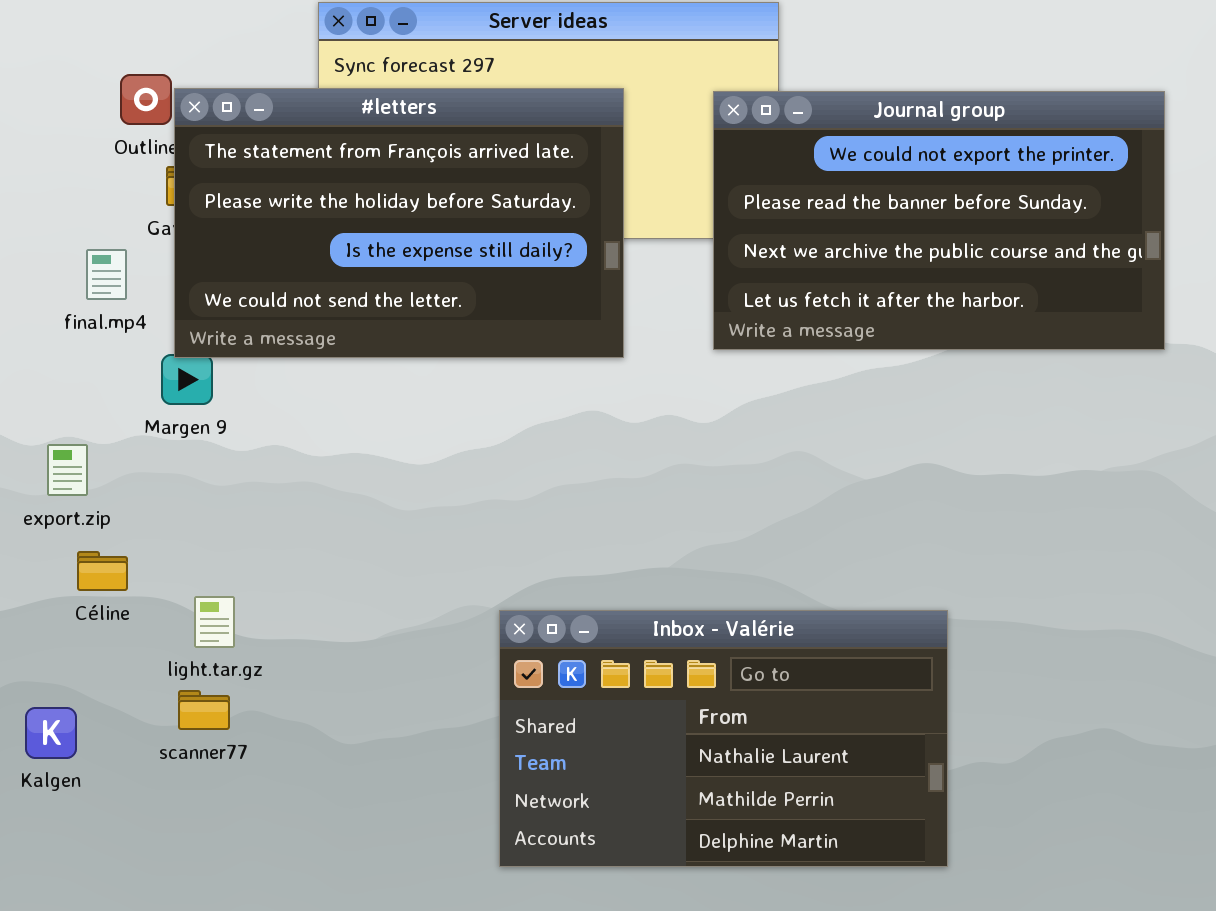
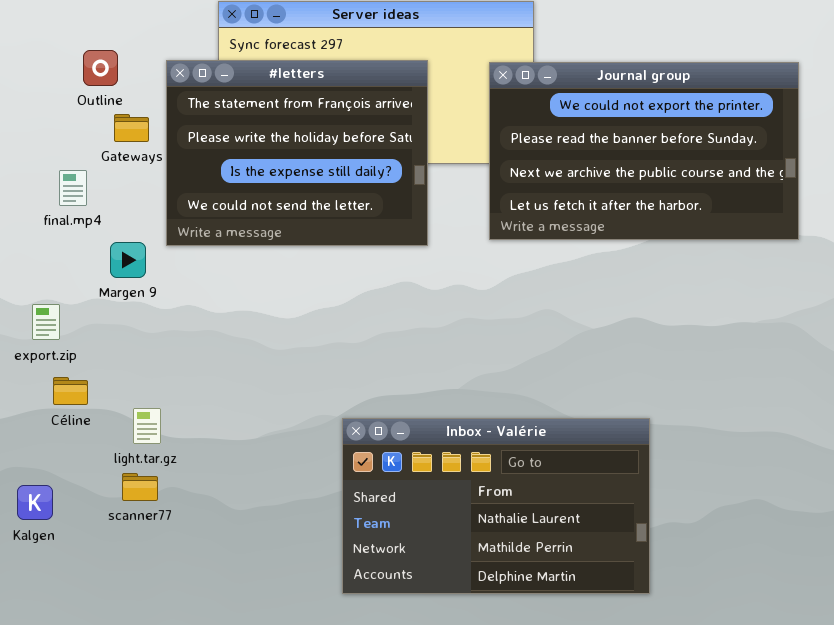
#letters: [174,88,624,358] -> [166,60,428,246], resized

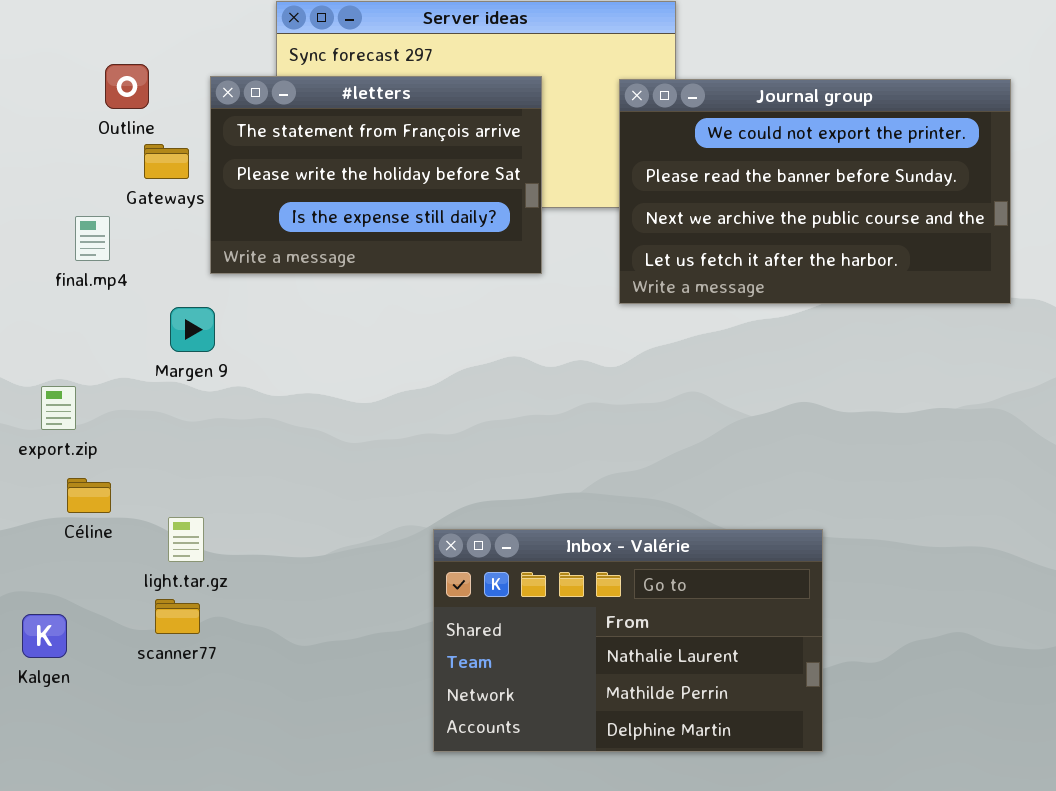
#letters: [166,60,428,246] -> [210,76,542,274], resized
Margen 9: [110,242,146,278] -> [170,307,215,352], moved

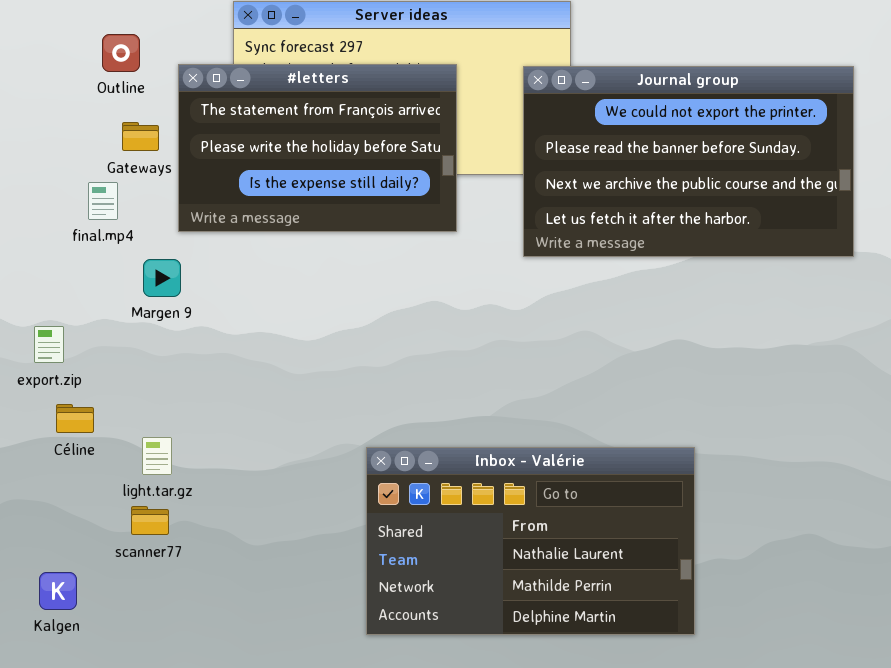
Outline: [105,64,149,109] -> [102,34,140,72], moved
final.mp4: [75,216,110,261] -> [88,182,118,220], moved
Kalgen: [22,614,67,658] -> [39,572,77,610], moved

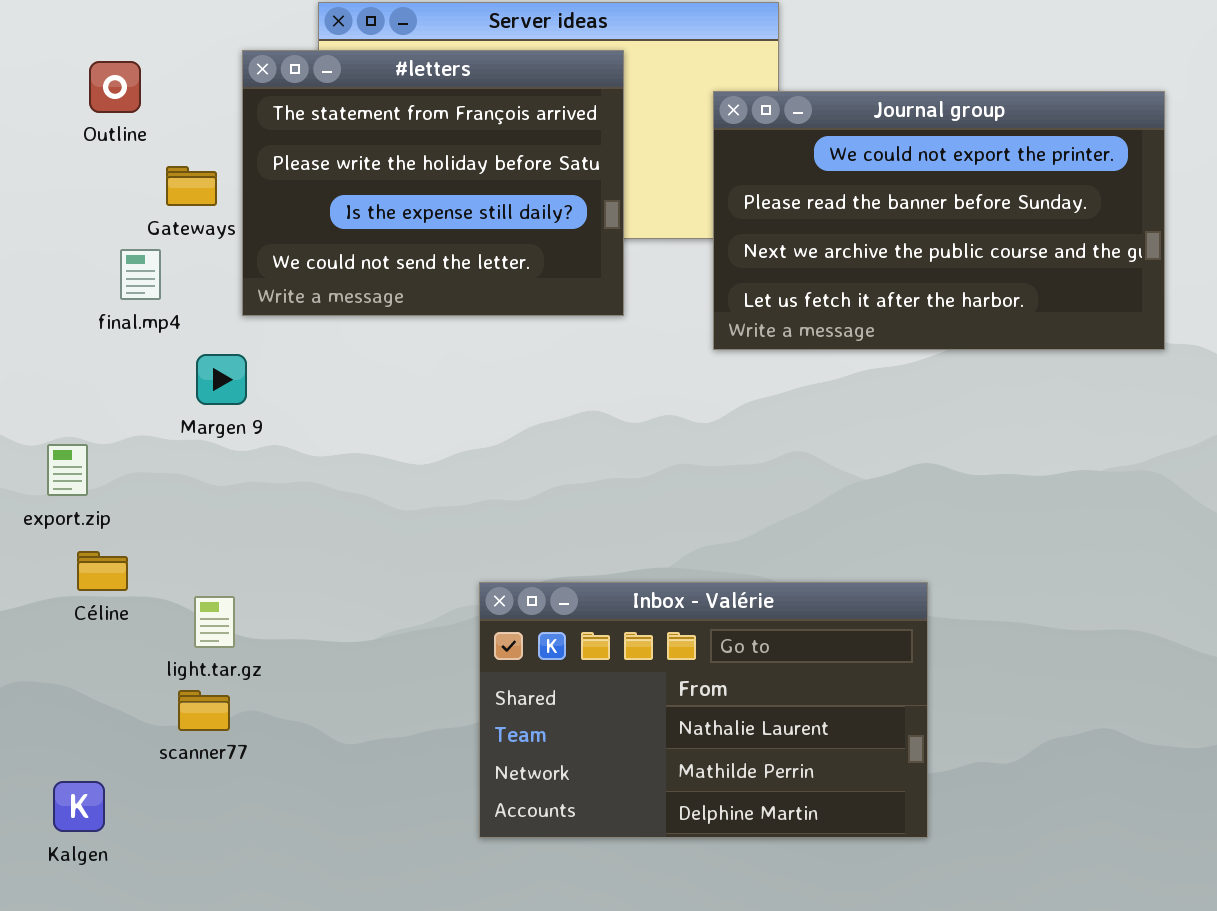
Outline: [102,34,140,72] -> [89,61,141,113], moved
#letters: [178,64,457,232] -> [242,50,624,316], resized
Inbox - Valérie: [366,447,695,635] -> [479,582,928,838], moved

